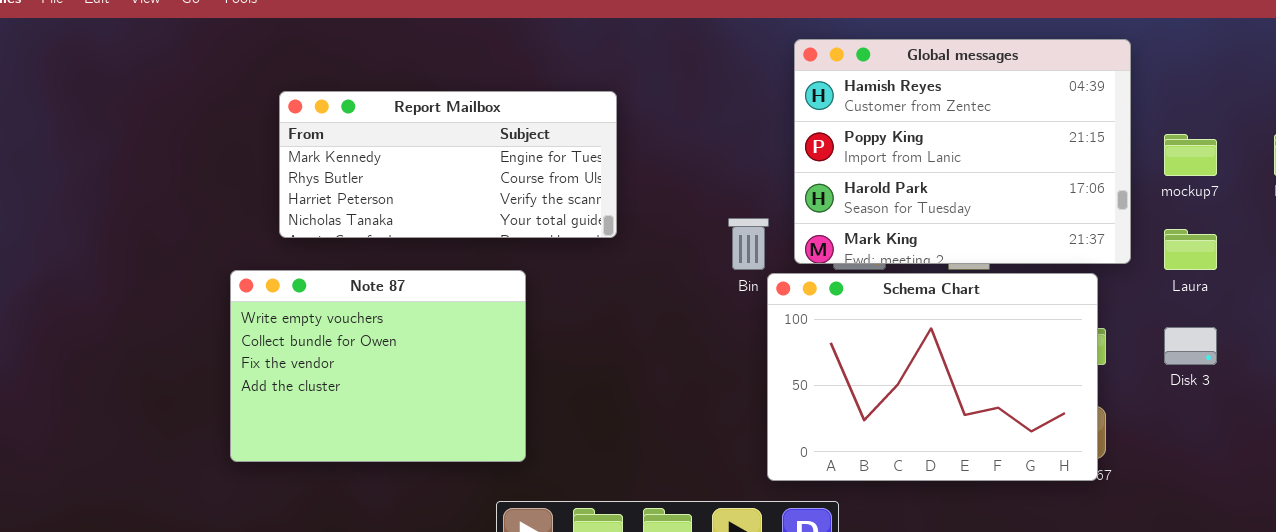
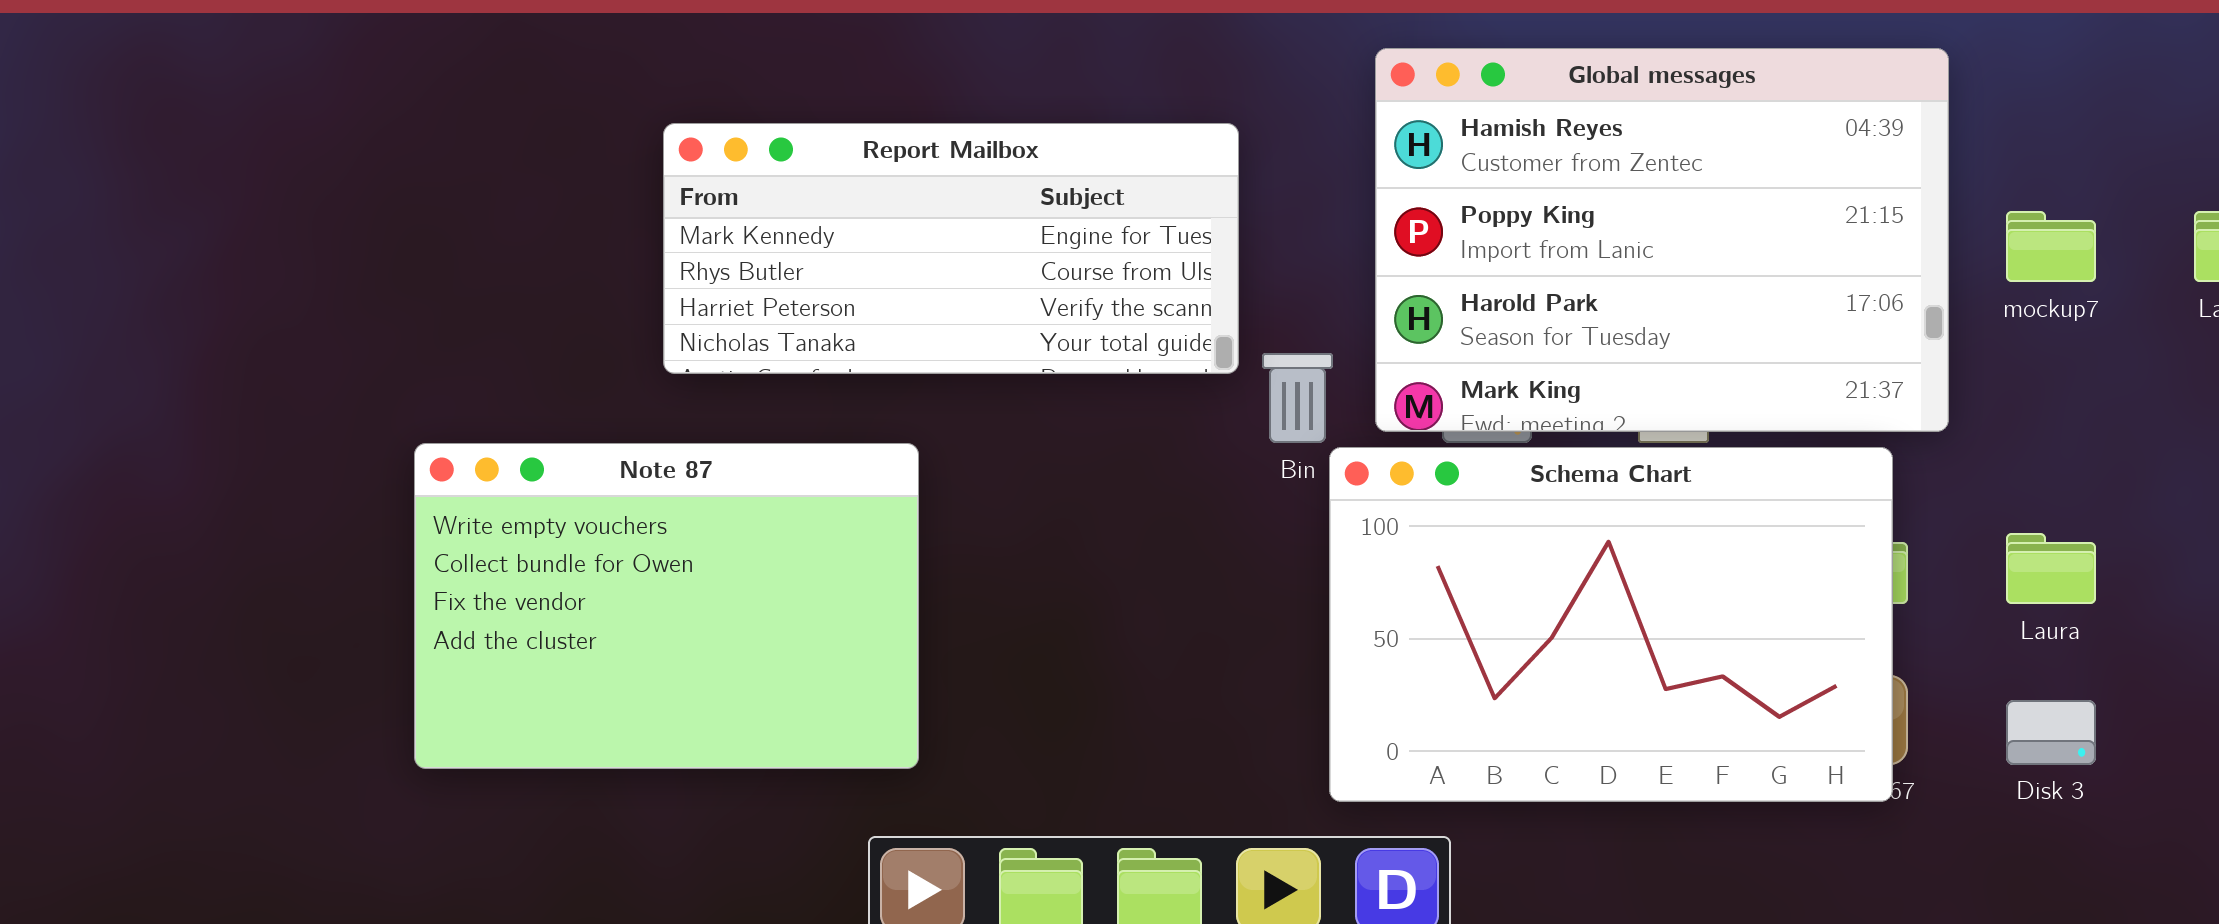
Report Mailbox: [279,91,617,238] -> [663,123,1239,374], moved
Laura: [1164,229,1217,270] -> [2006,533,2096,604], moved
Disk 3: [1164,327,1217,365] -> [2006,700,2096,765], moved

